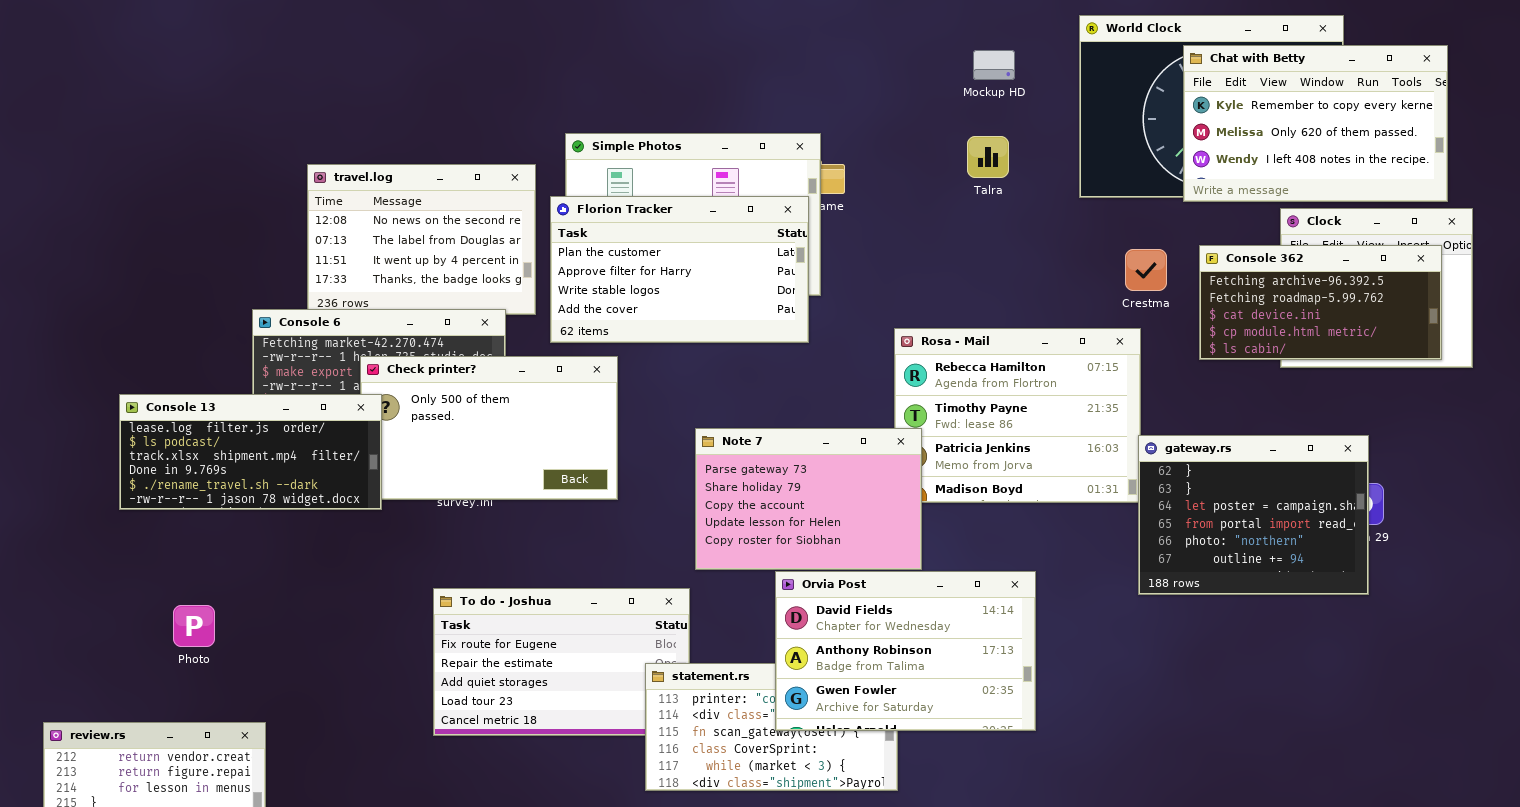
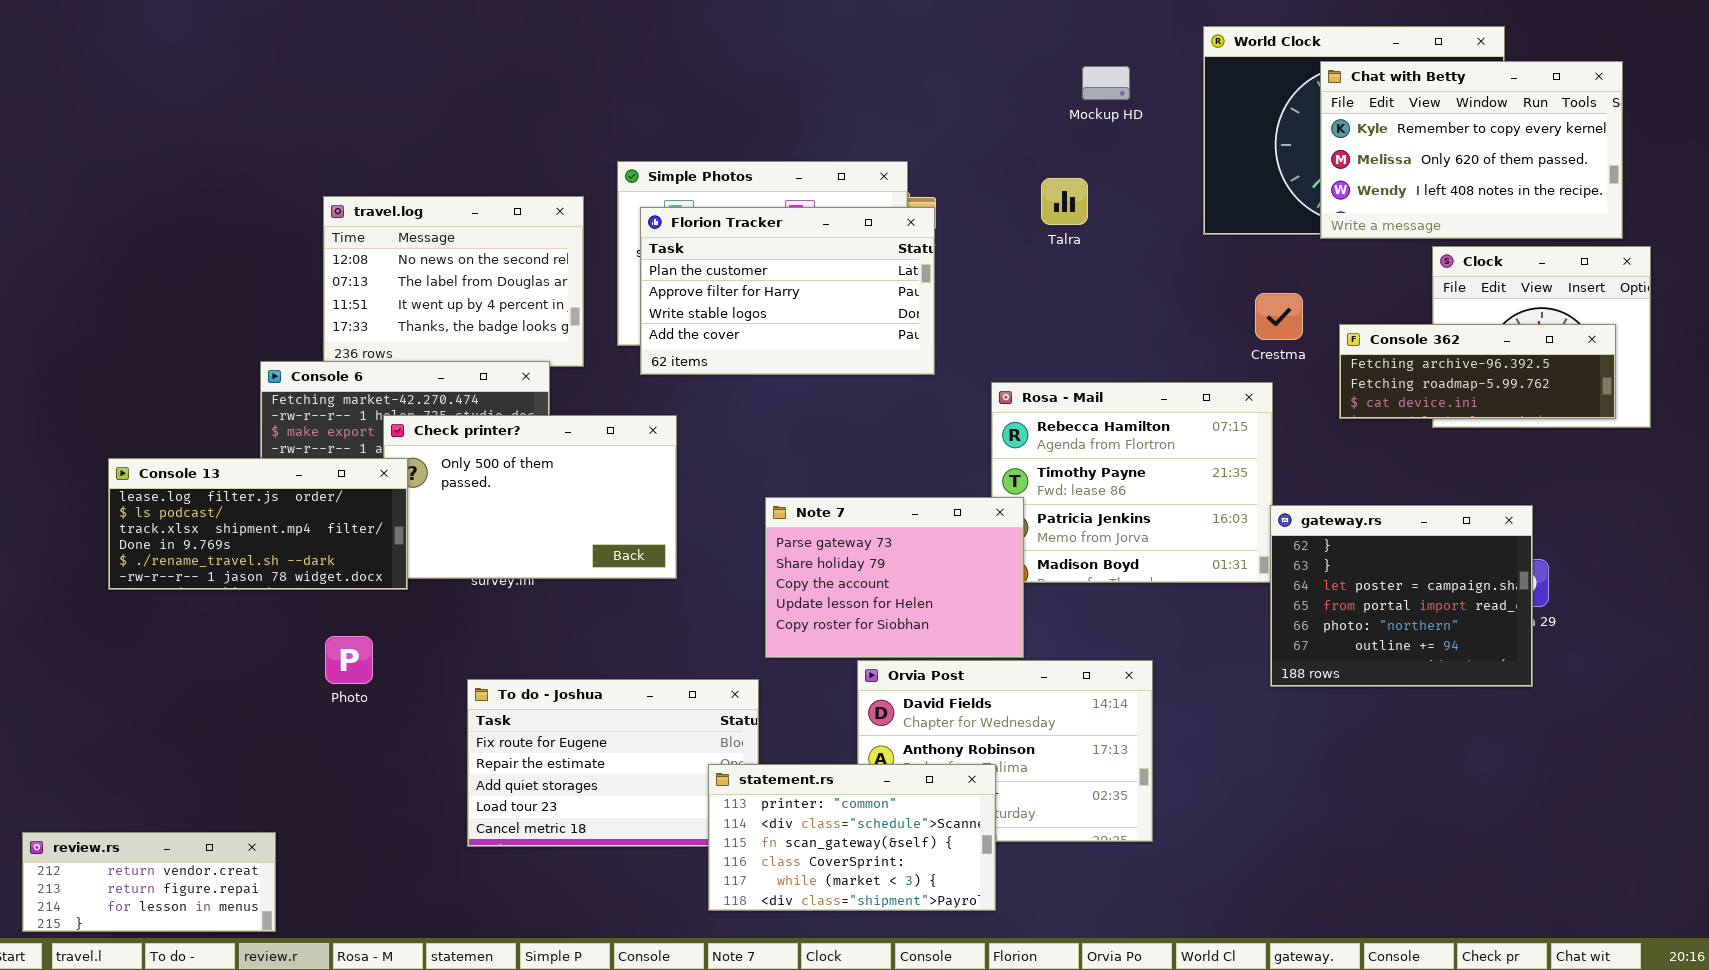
Talra: [967,136,1009,178] -> [1041,178,1088,225], moved
Florion Tracker: [550,196,809,343] -> [640,207,935,375], moved
Console 362: [1199,245,1442,360] -> [1339,324,1616,419], resized
Photo: [173,605,215,647] -> [325,636,373,684], moved
statement.rs: [645,663,898,791] -> [708,764,996,911], raised

